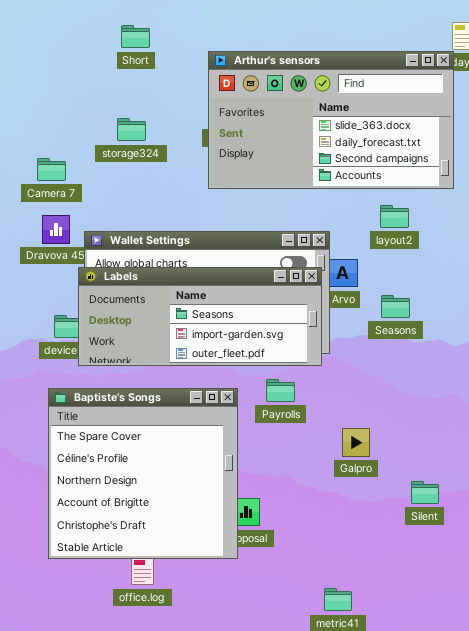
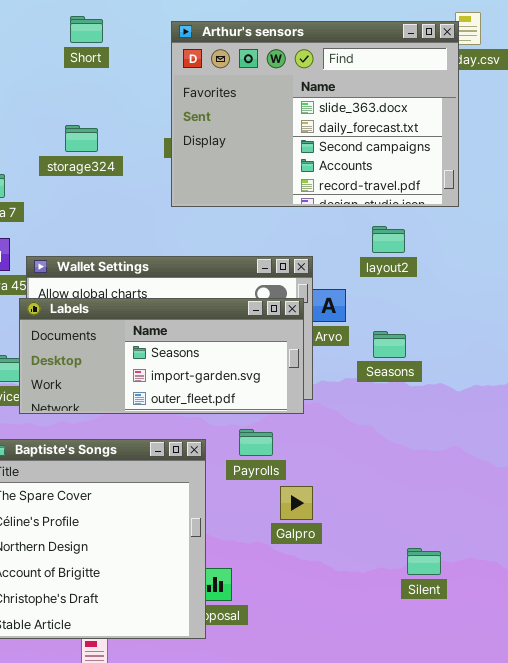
Arthur's sensors: [208,51,454,189] -> [171,21,459,207], resized
Galpro: [342,428,370,457] -> [280,486,313,520], moved

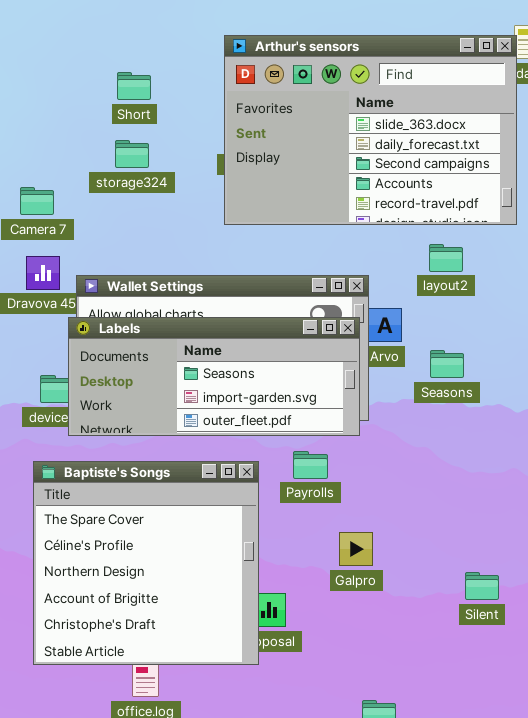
Short: [70,16,103,43] -> [117,72,151,100], moved
Galpro: [280,486,313,520] -> [339,532,373,566], moved

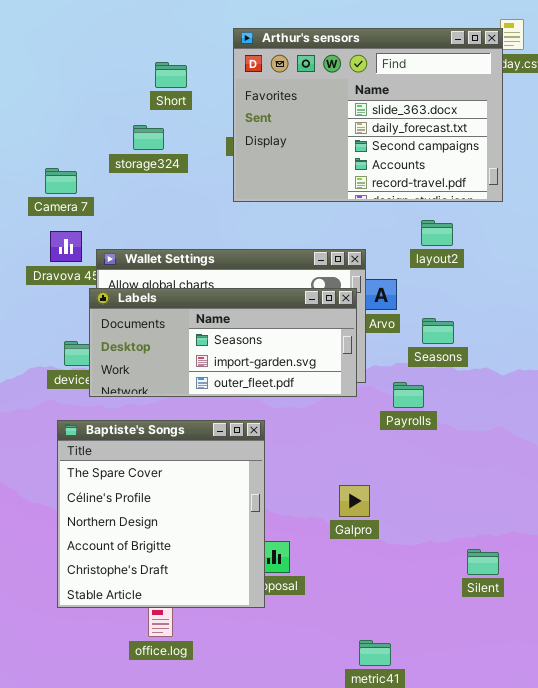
Short: [117,72,151,100] -> [155,62,187,88], moved
Payrolls: [293,451,328,479] -> [393,382,424,408], moved
Silent: [465,572,499,600] -> [467,549,499,575], moved

